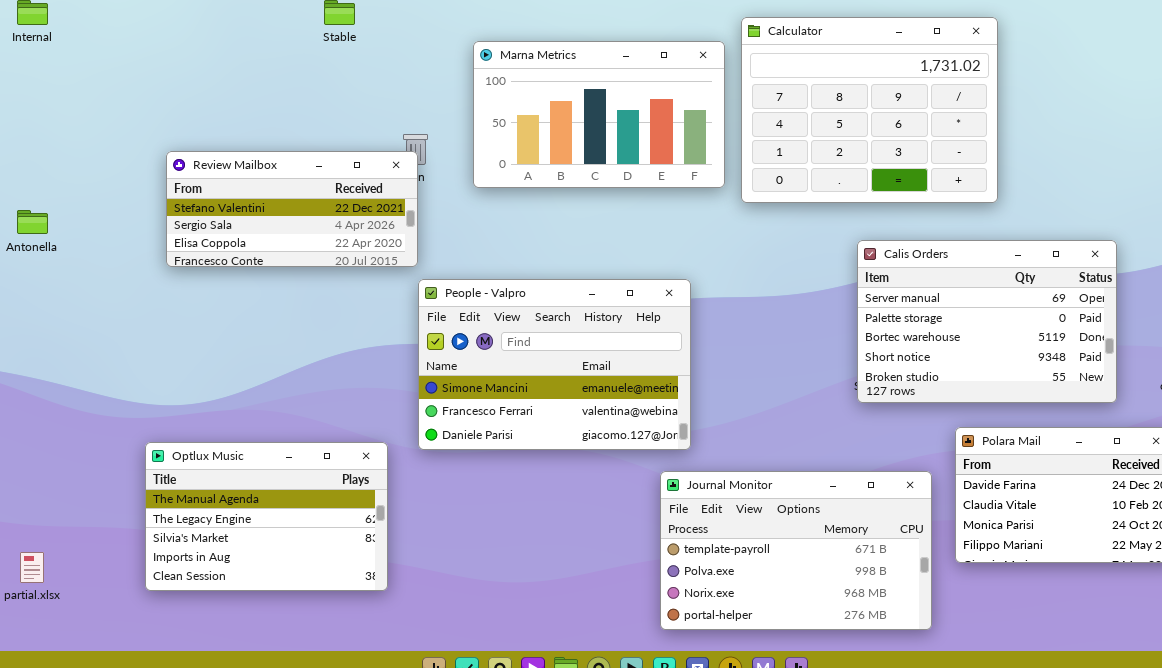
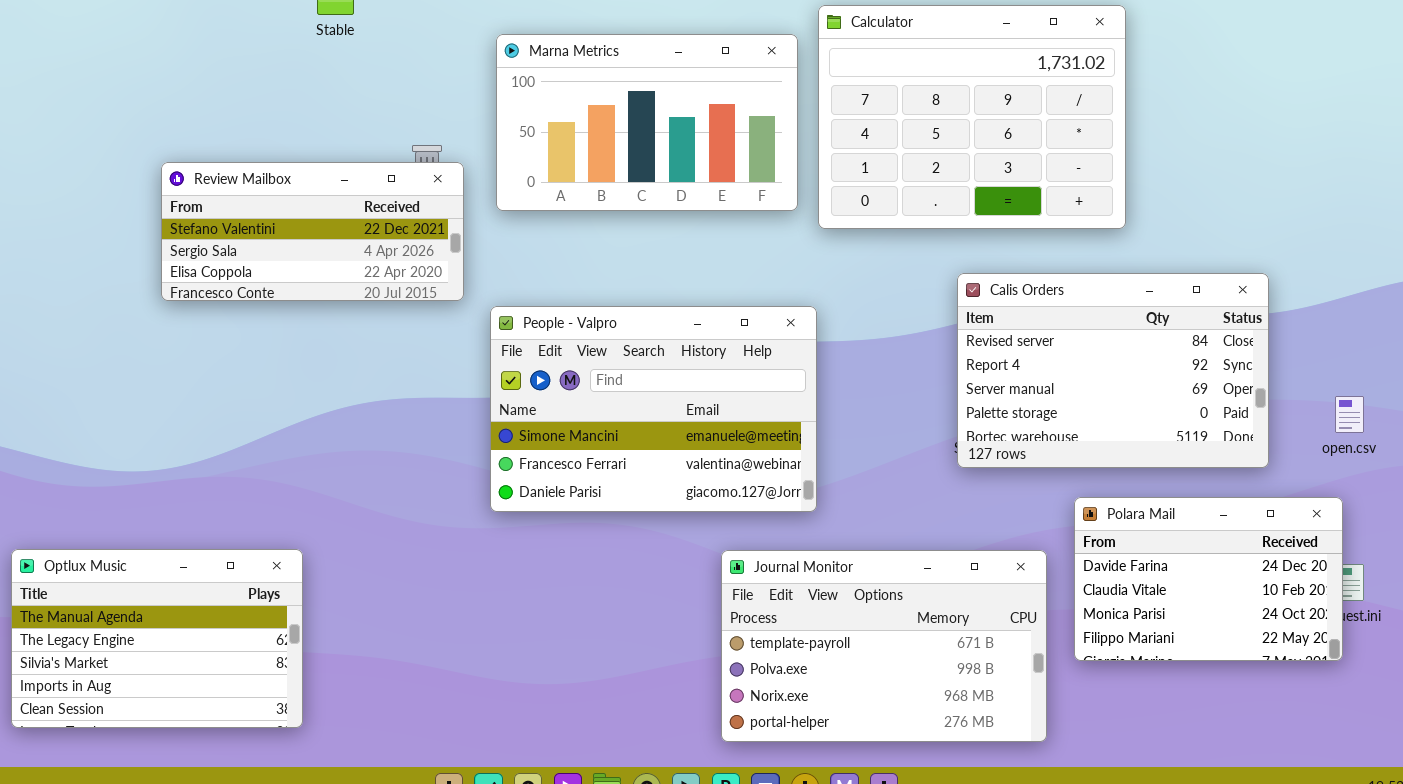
Review Mailbox: [166,151,418,267] -> [161,162,464,301], moved
Calis Orders: [857,240,1117,403] -> [957,273,1269,468], scrolled up 2 rows
People - Valpro: [418,279,691,450] -> [490,306,817,512], moved
Optlux Music: [145,442,388,591] -> [11,549,303,728], moved

